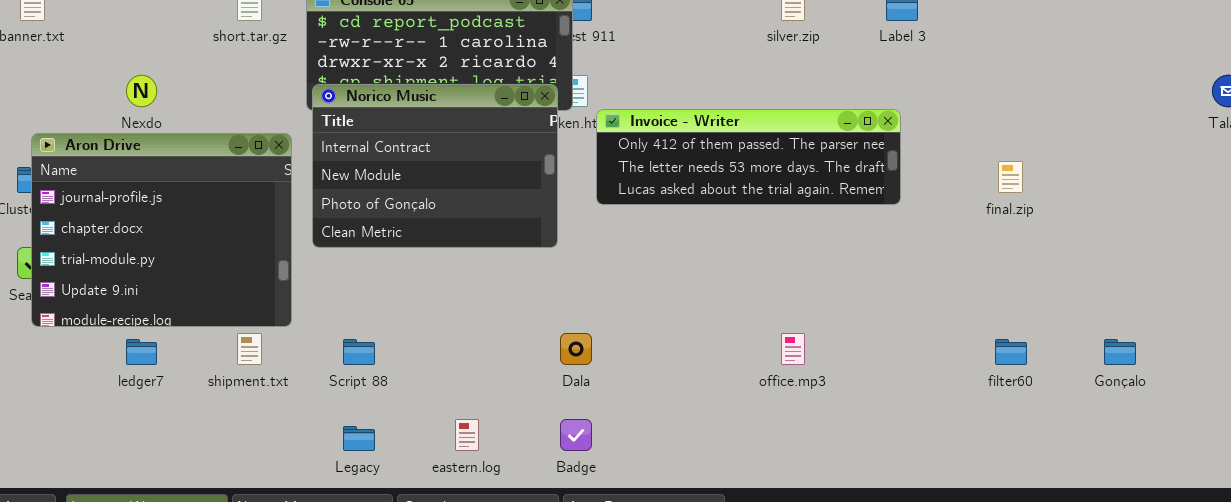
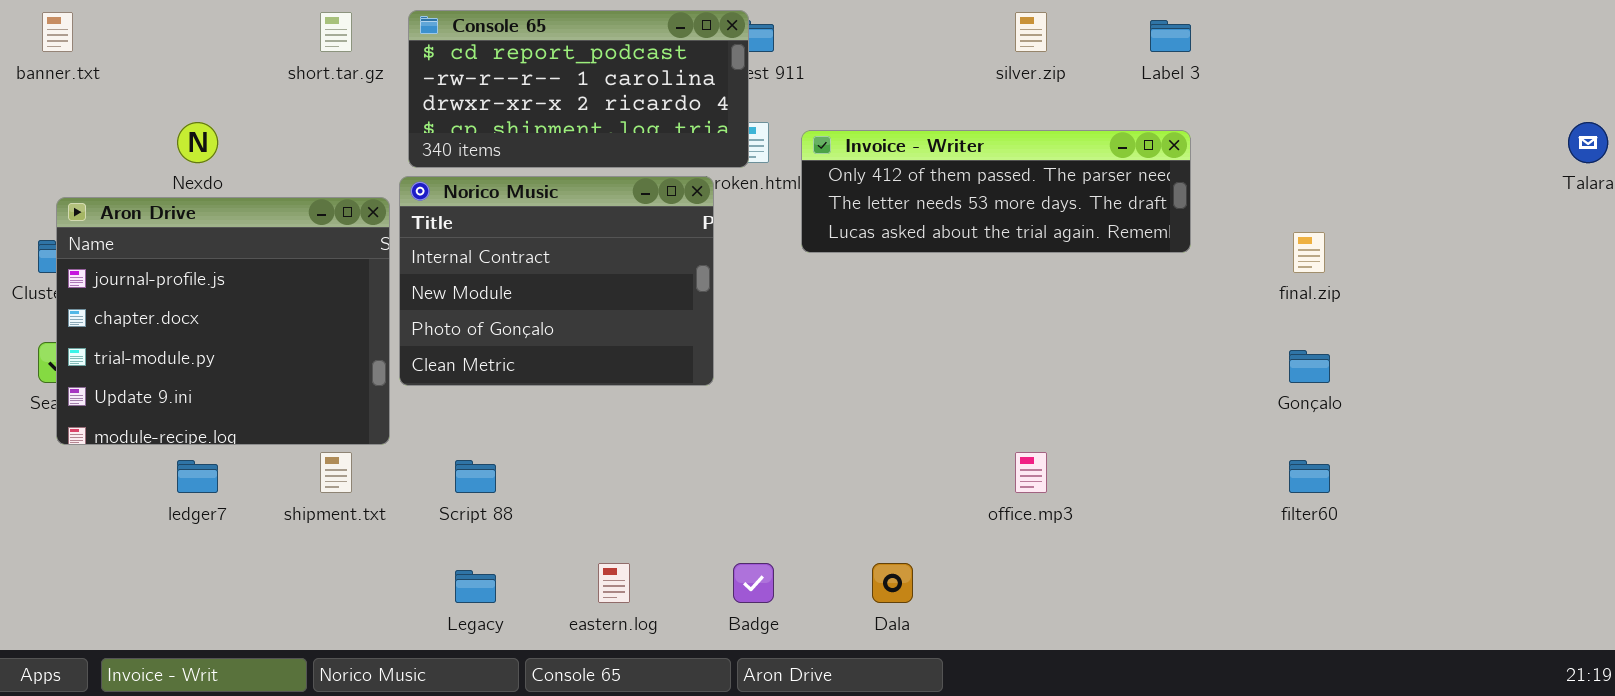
Norico Music: [312,84,558,248] -> [399,176,714,386], moved
Invoice - Writer: [596,109,901,205] -> [801,130,1191,253], moved
Dala: [560,333,592,365] -> [872,563,913,603], moved
Gonçalo: [1104,339,1136,365] -> [1289,350,1330,383], moved

